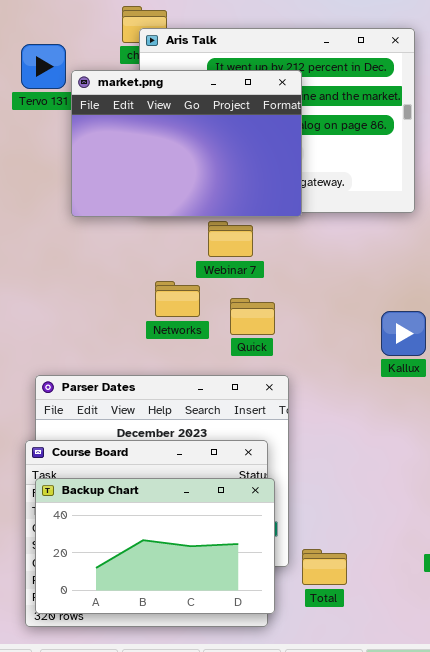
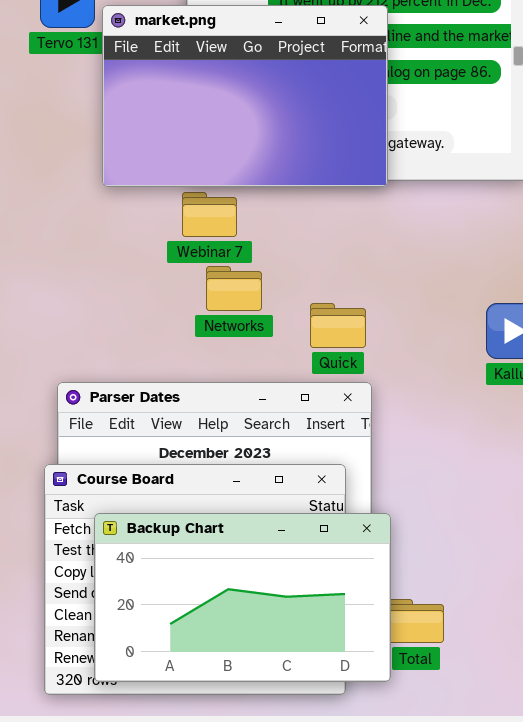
Webinar 7: [208,221,253,257] -> [182,192,237,237], moved
Quick: [230,298,275,335] -> [310,303,366,348], moved
Backup Chart: [35,478,275,614] -> [94,513,391,682], moved

